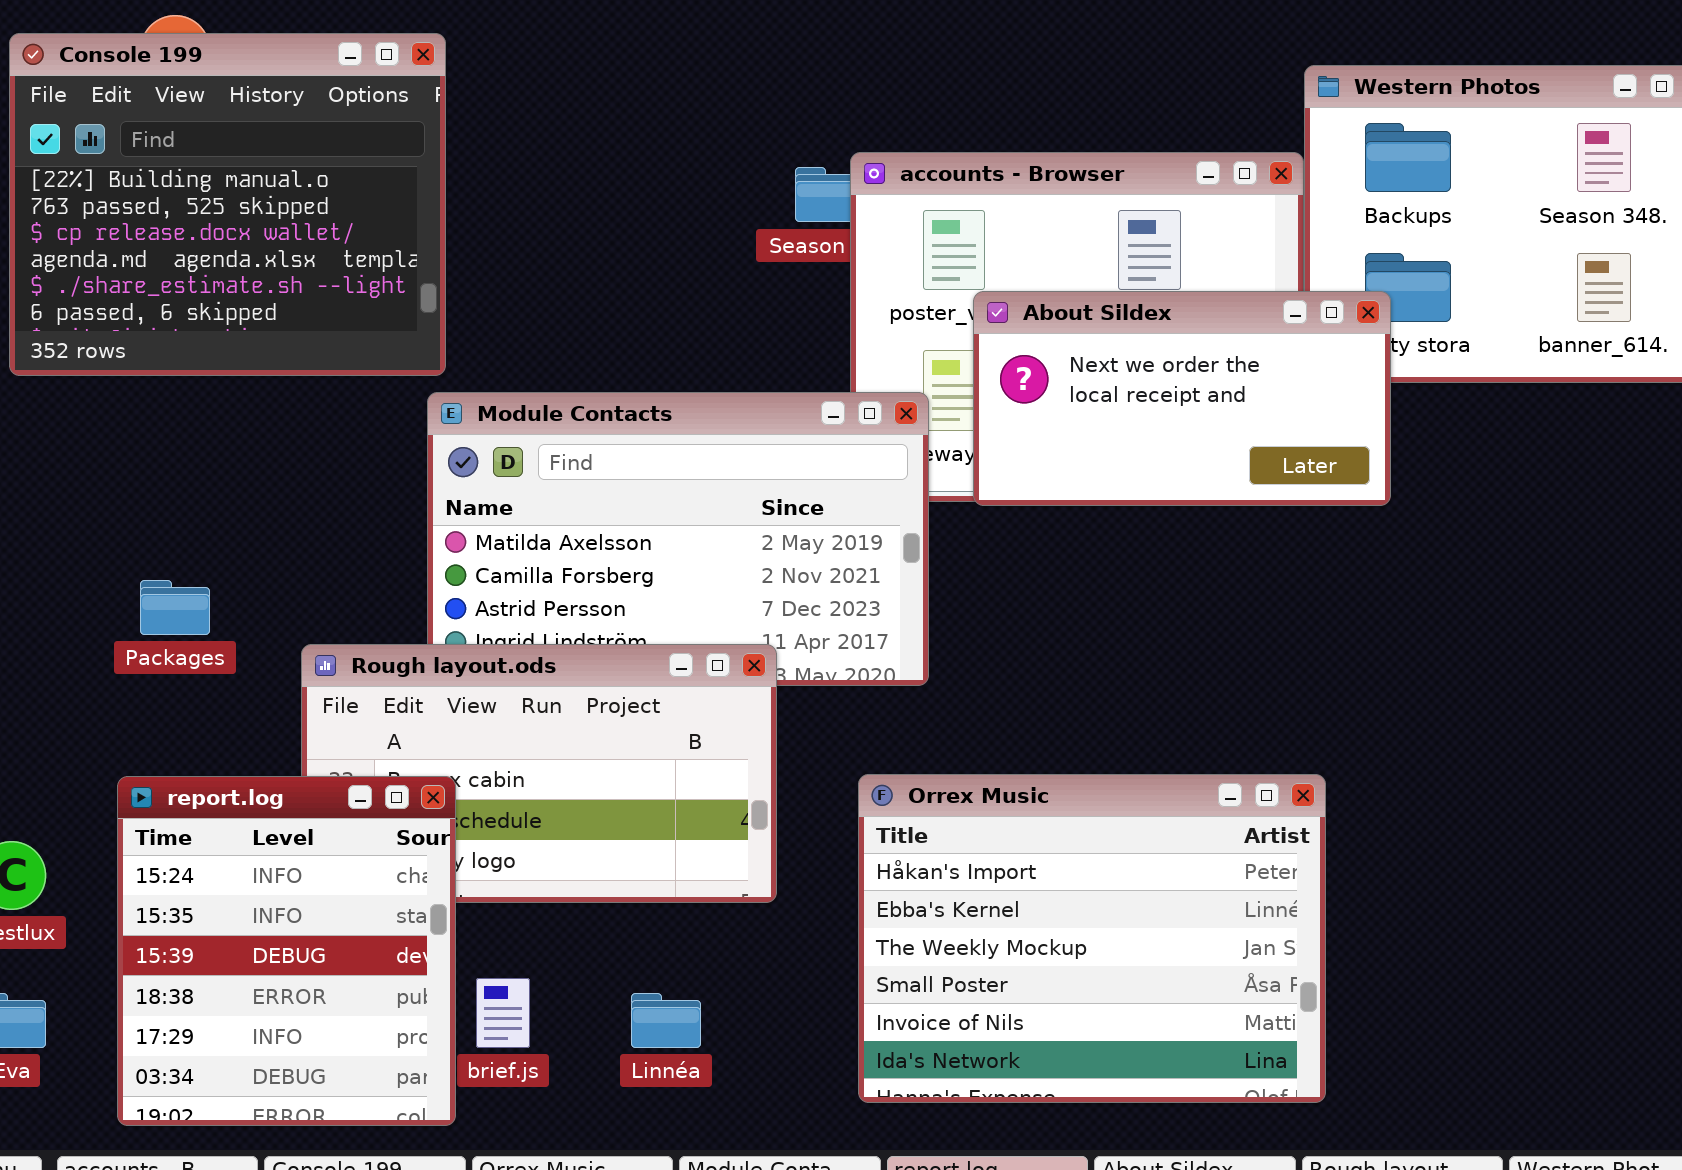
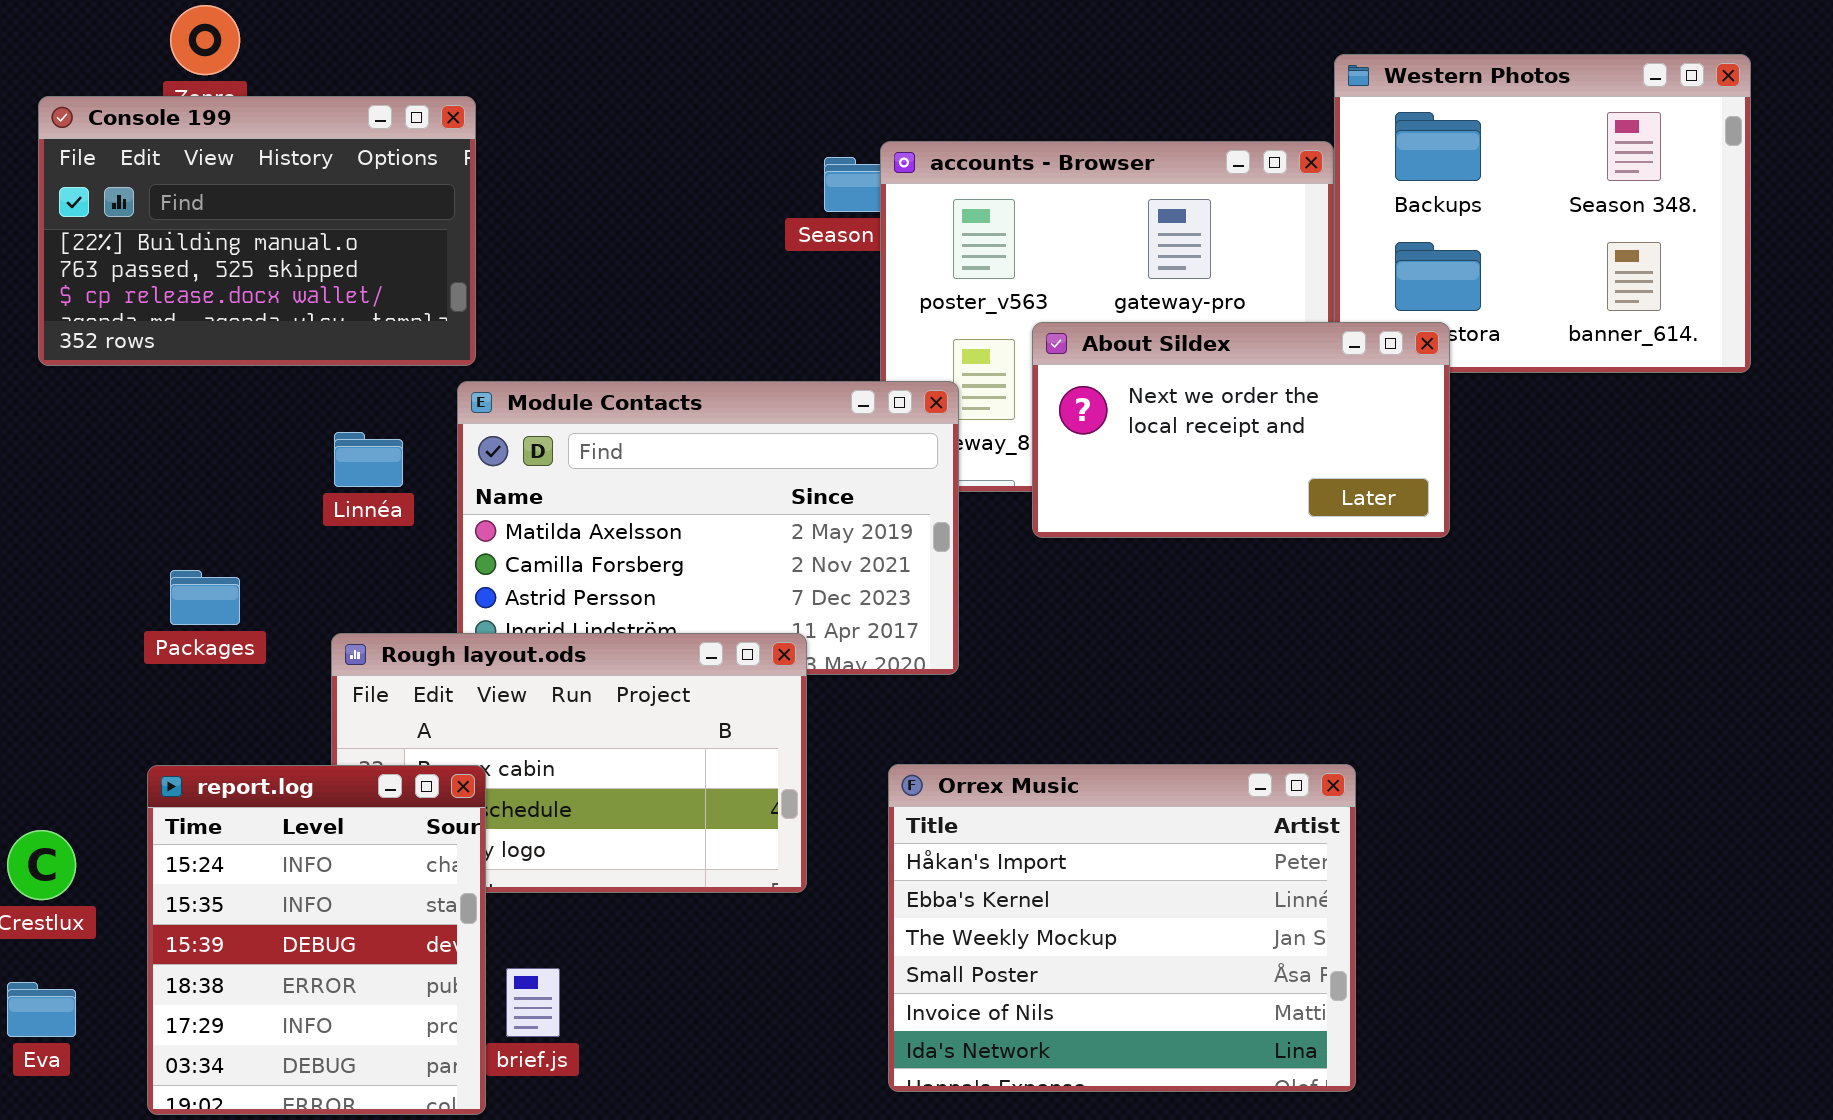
Console 199: [9,33,446,376] -> [38,96,476,366], resized
About Sildex: [973,291,1391,506] -> [1032,322,1450,538], moved
Linnéa: [631,993,701,1048] -> [334,432,403,487], moved

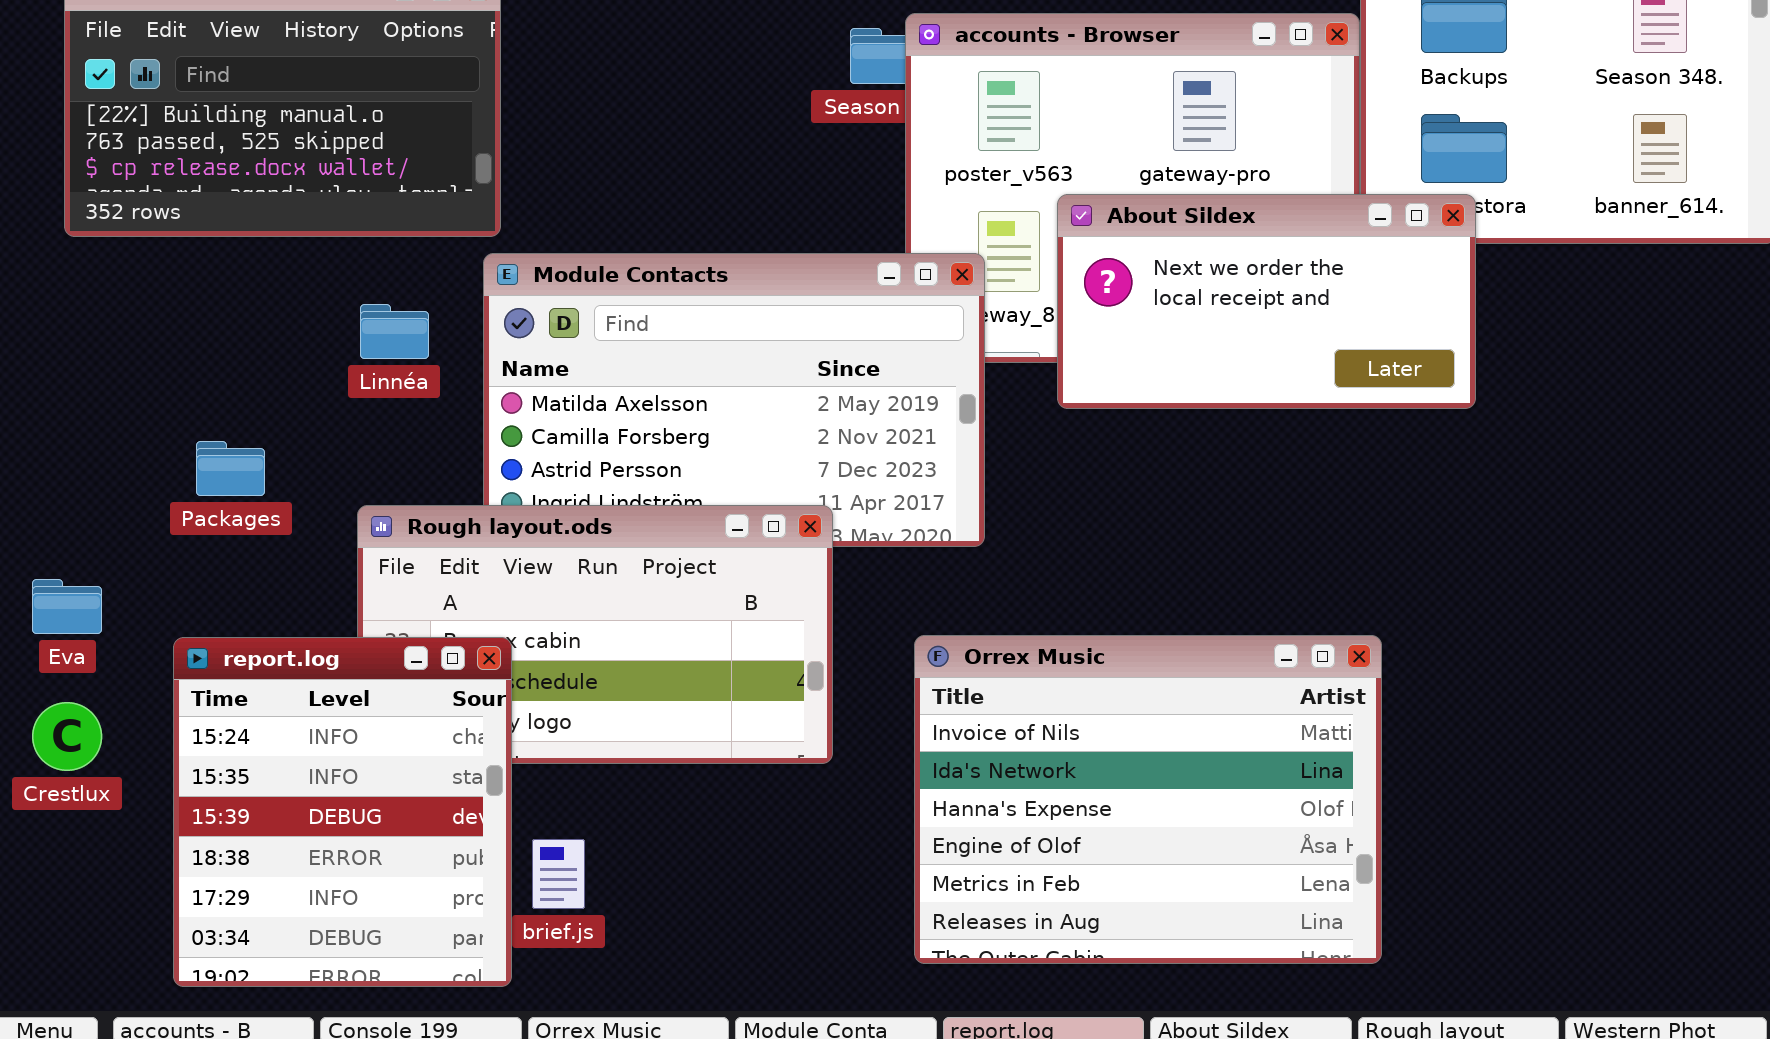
Orrex Music: [888,764,1356,1092] -> [914,635,1382,964], scrolled down 4 rows
Eva: [7,982,76,1037] -> [32,579,102,634], moved

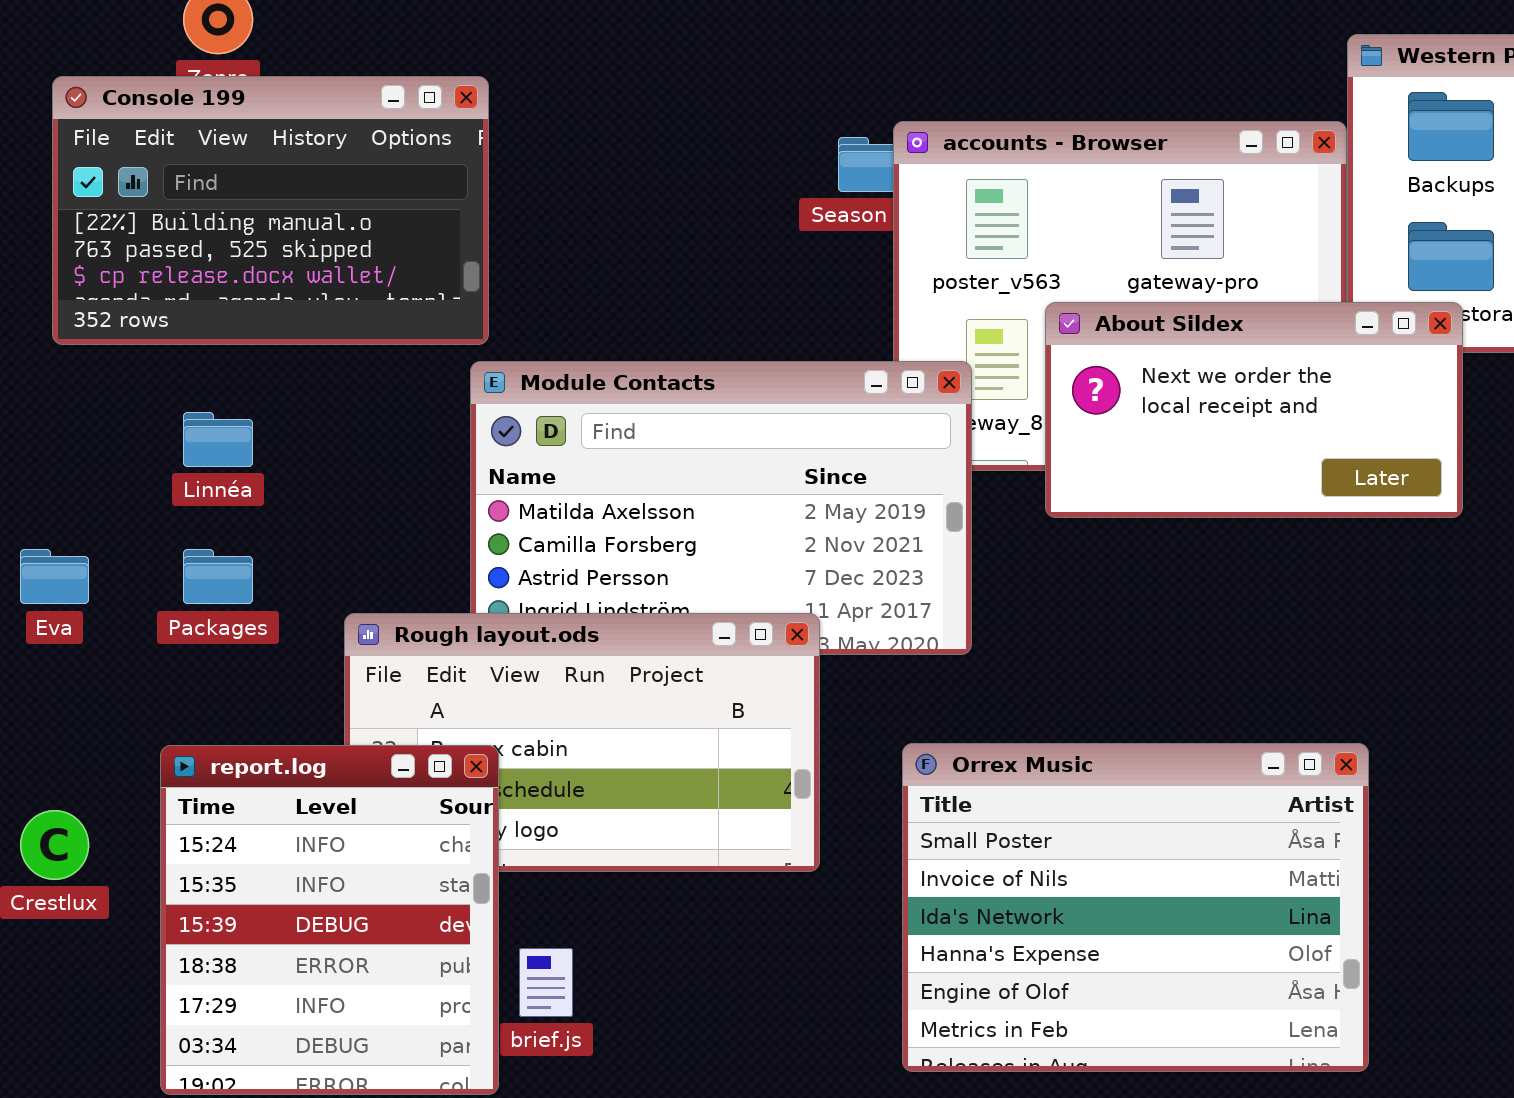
Linnéa: [360,304,429,359] -> [183,412,253,467], moved
Eva: [32,579,102,634] -> [20,549,89,604], moved
Orrex Music: [914,635,1382,964] -> [902,743,1369,1072], scrolled up 1 row

